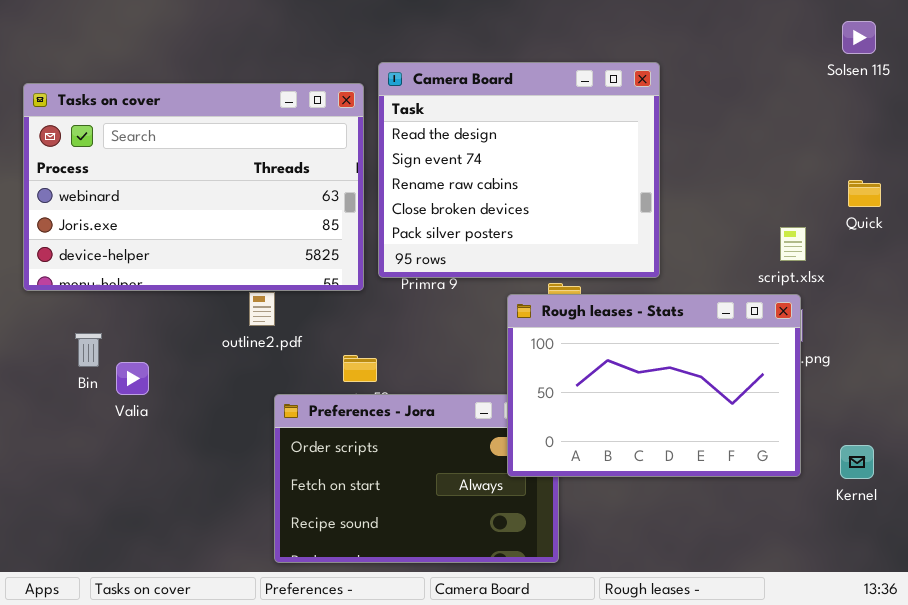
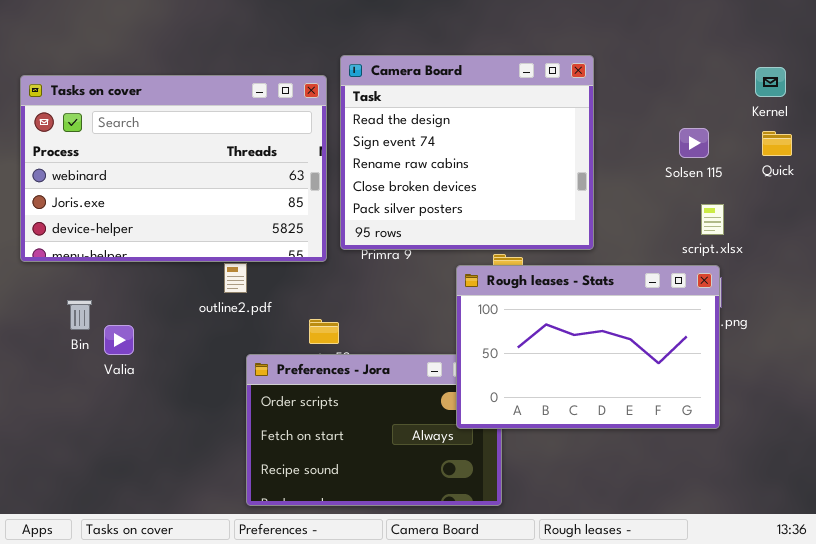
Solsen 115: [842,21,876,54] -> [679,128,709,158], moved
Quick: [848,180,881,207] -> [762,131,792,156], moved
Kernel: [840,445,874,479] -> [755,67,786,97], moved

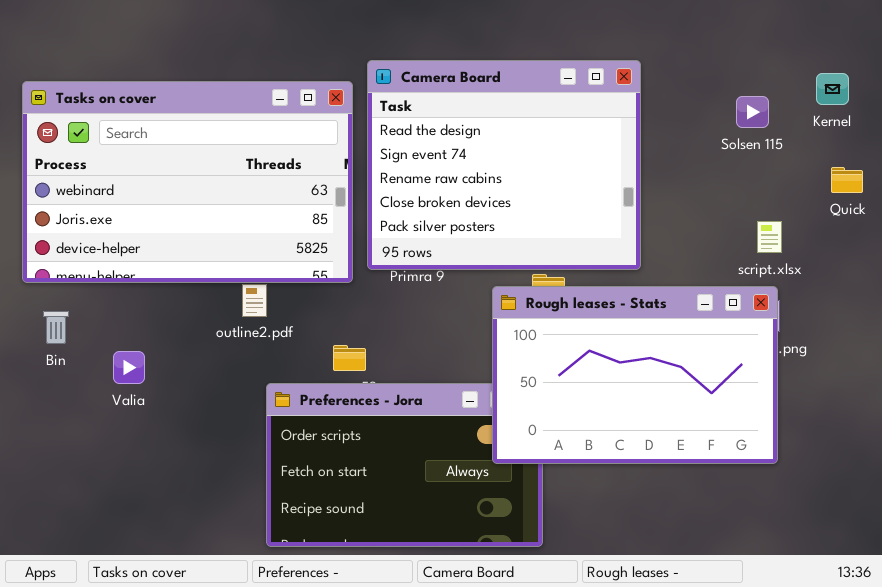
Solsen 115: [679,128,709,158] -> [736,96,769,128], moved
Quick: [762,131,792,156] -> [831,167,863,193], moved
Bin: [67,300,92,330] -> [43,311,69,344], moved

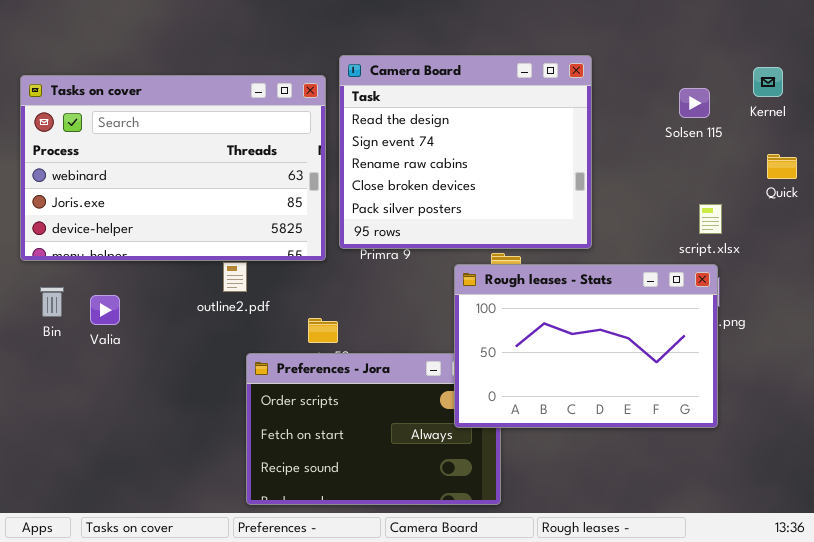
Valia: [113,351,145,384] -> [90,295,120,325], moved

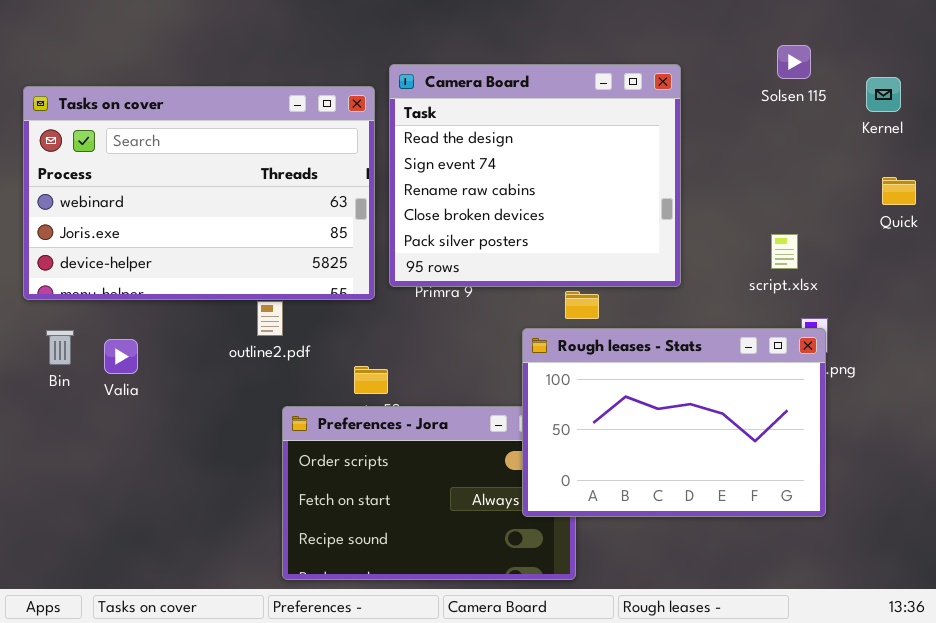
Solsen 115: [679,88,710,118] -> [777,45,811,79], moved
script.xlsx: [699,204,722,234] -> [771,234,798,269], moved
Rough leases - Stats: [454,264,718,428] -> [522,328,826,517], moved

